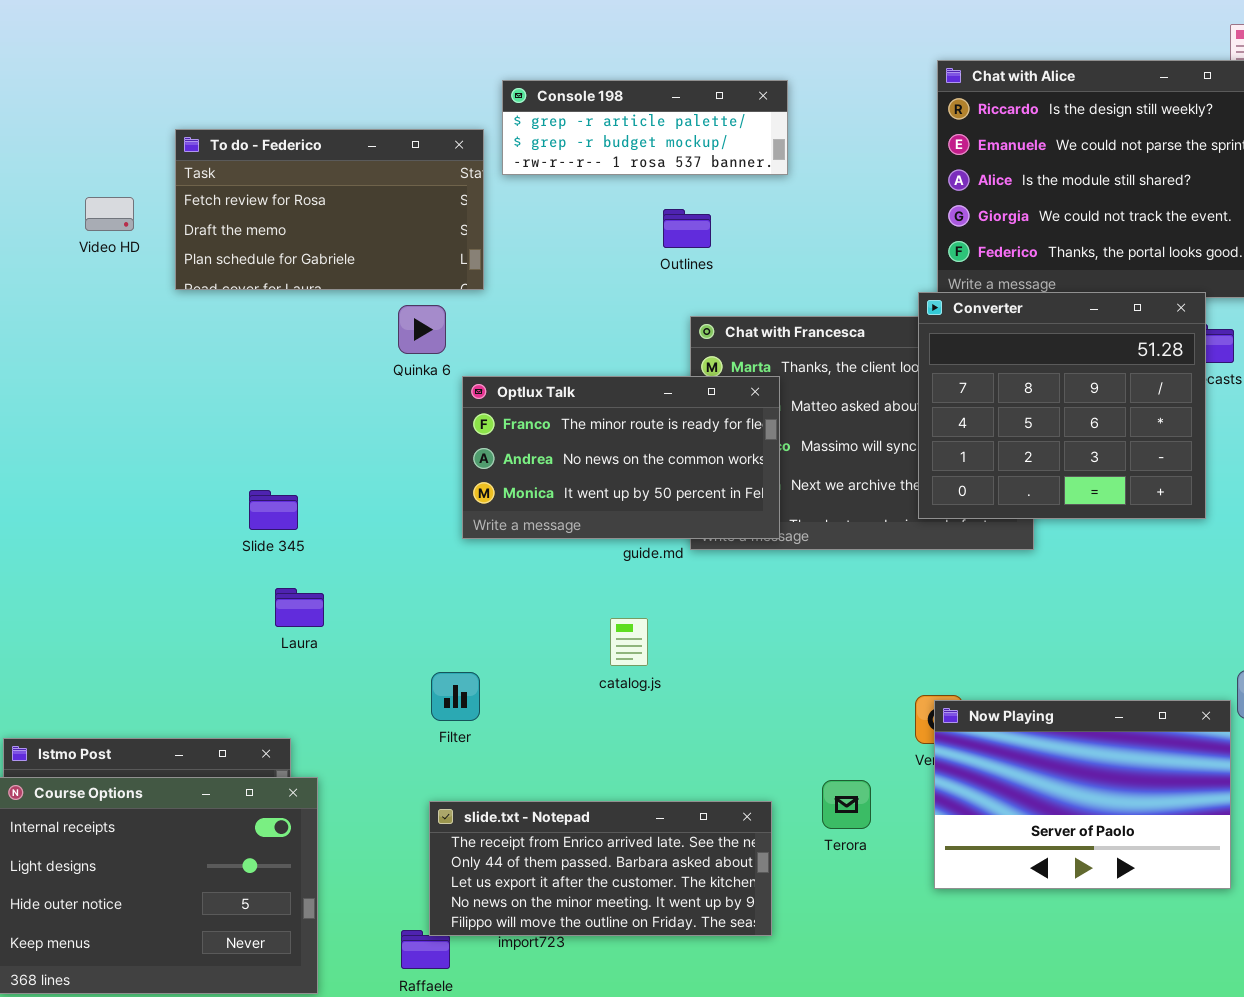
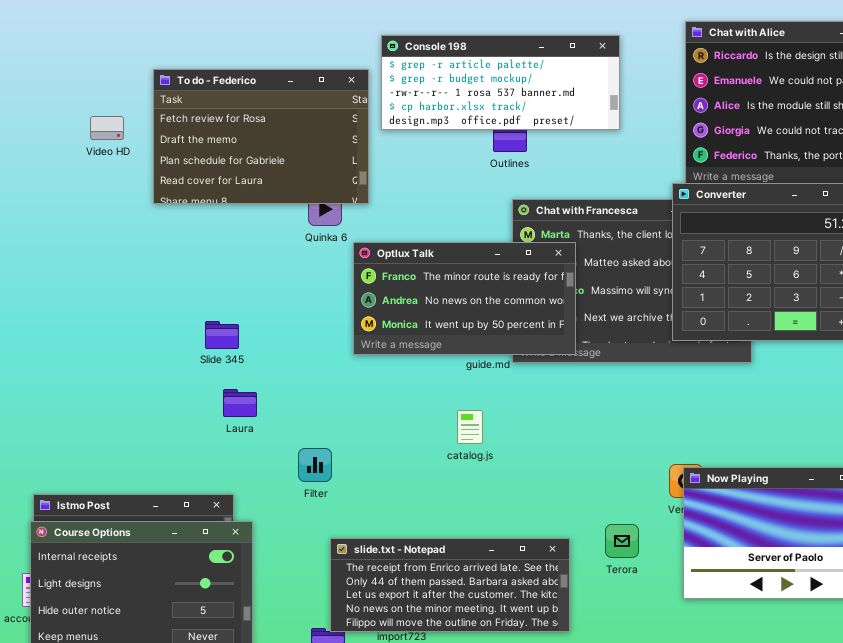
Console 198: [502,80,788,175] -> [381,35,620,130], resized
To do - Federico: [175,129,484,290] -> [153,69,369,204], resized
Filter: [431,672,480,721] -> [298,448,332,482], moved

